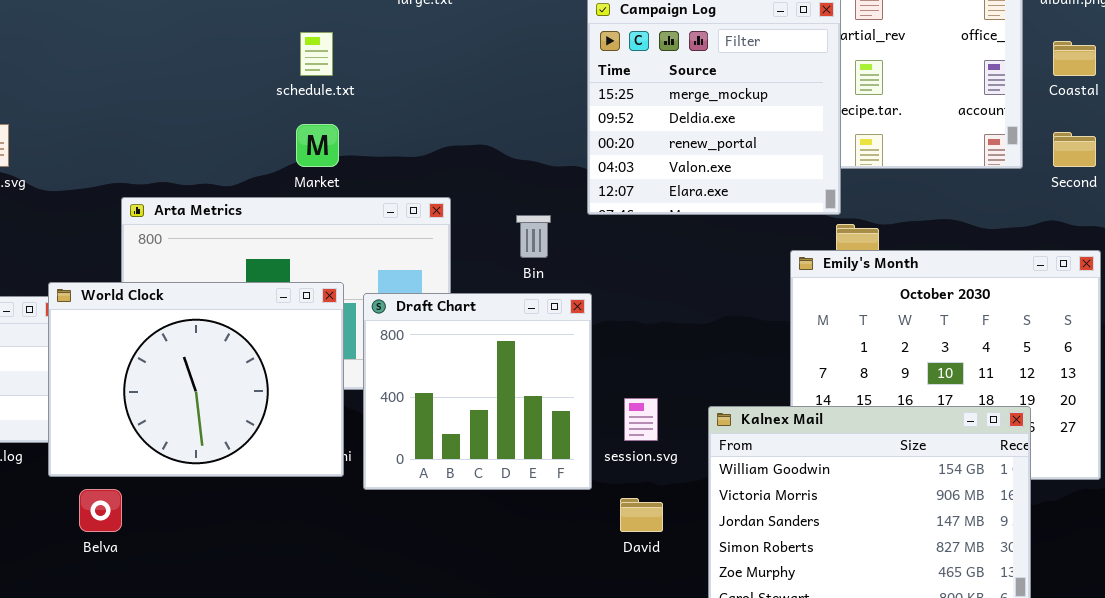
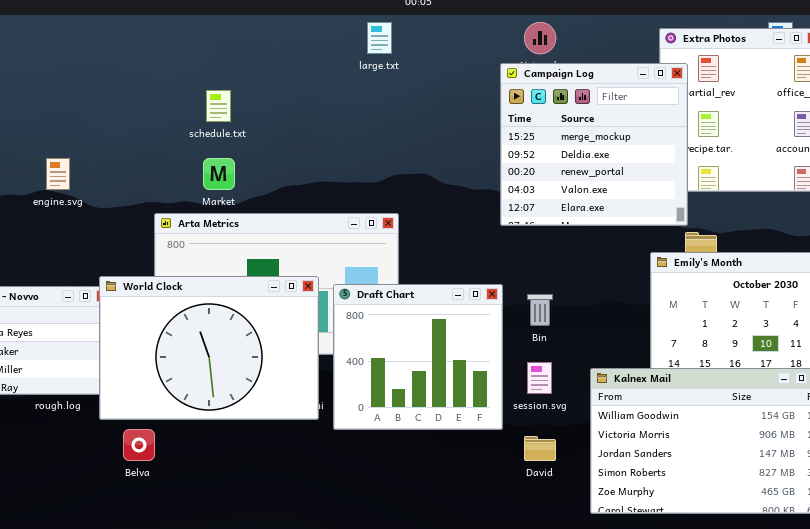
schedule.txt: [300,32,333,76] -> [206,90,231,122], moved
Market: [296,124,339,167] -> [203,158,235,190], moved
Bin: [516,215,551,258] -> [527,294,553,326], moved

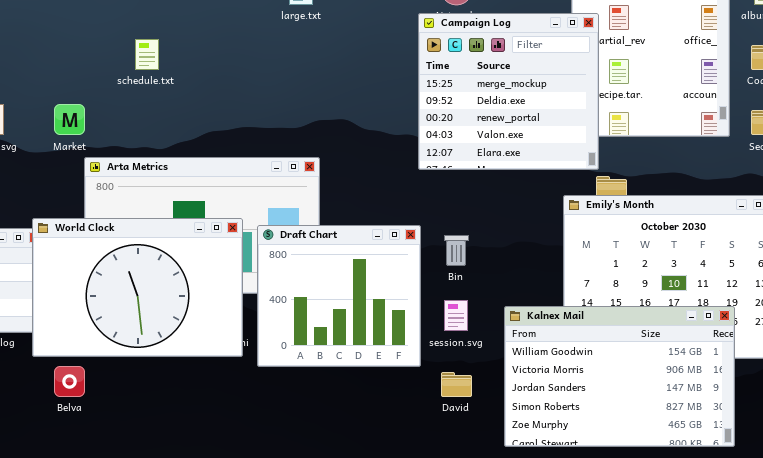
Market: [203,158,235,190] -> [54,104,85,135], moved

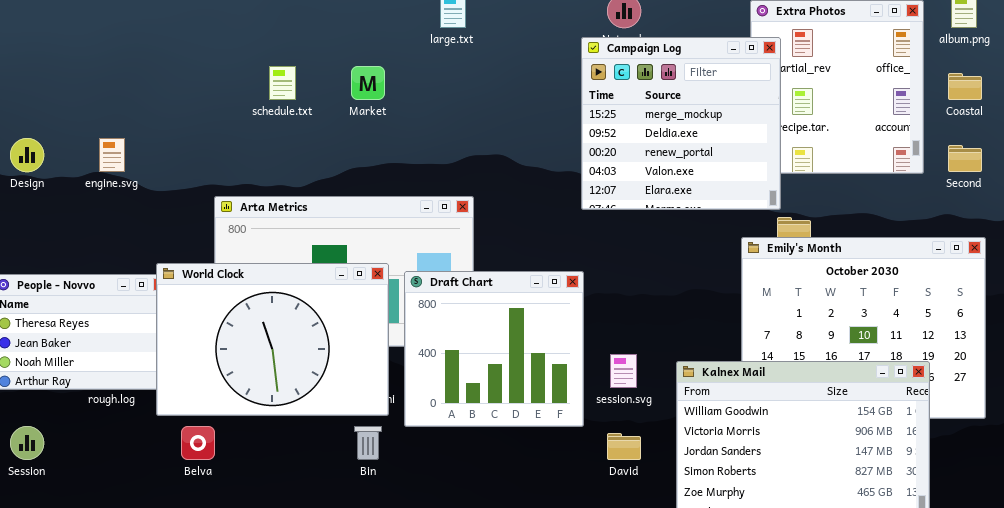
Market: [54,104,85,135] -> [351,66,385,100], moved
Bin: [444,235,469,266] -> [354,426,382,460], moved

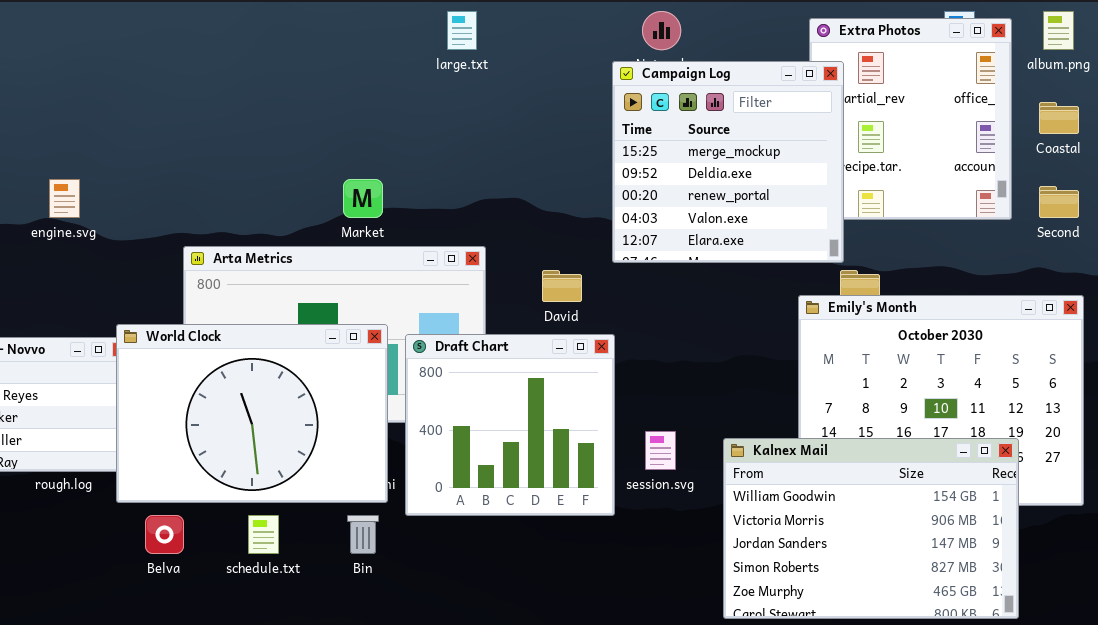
schedule.txt: [269,66,296,100] -> [248,515,279,554], moved
Market: [351,66,385,100] -> [343,179,383,218], moved
David: [607,433,641,460] -> [542,270,582,302], moved

